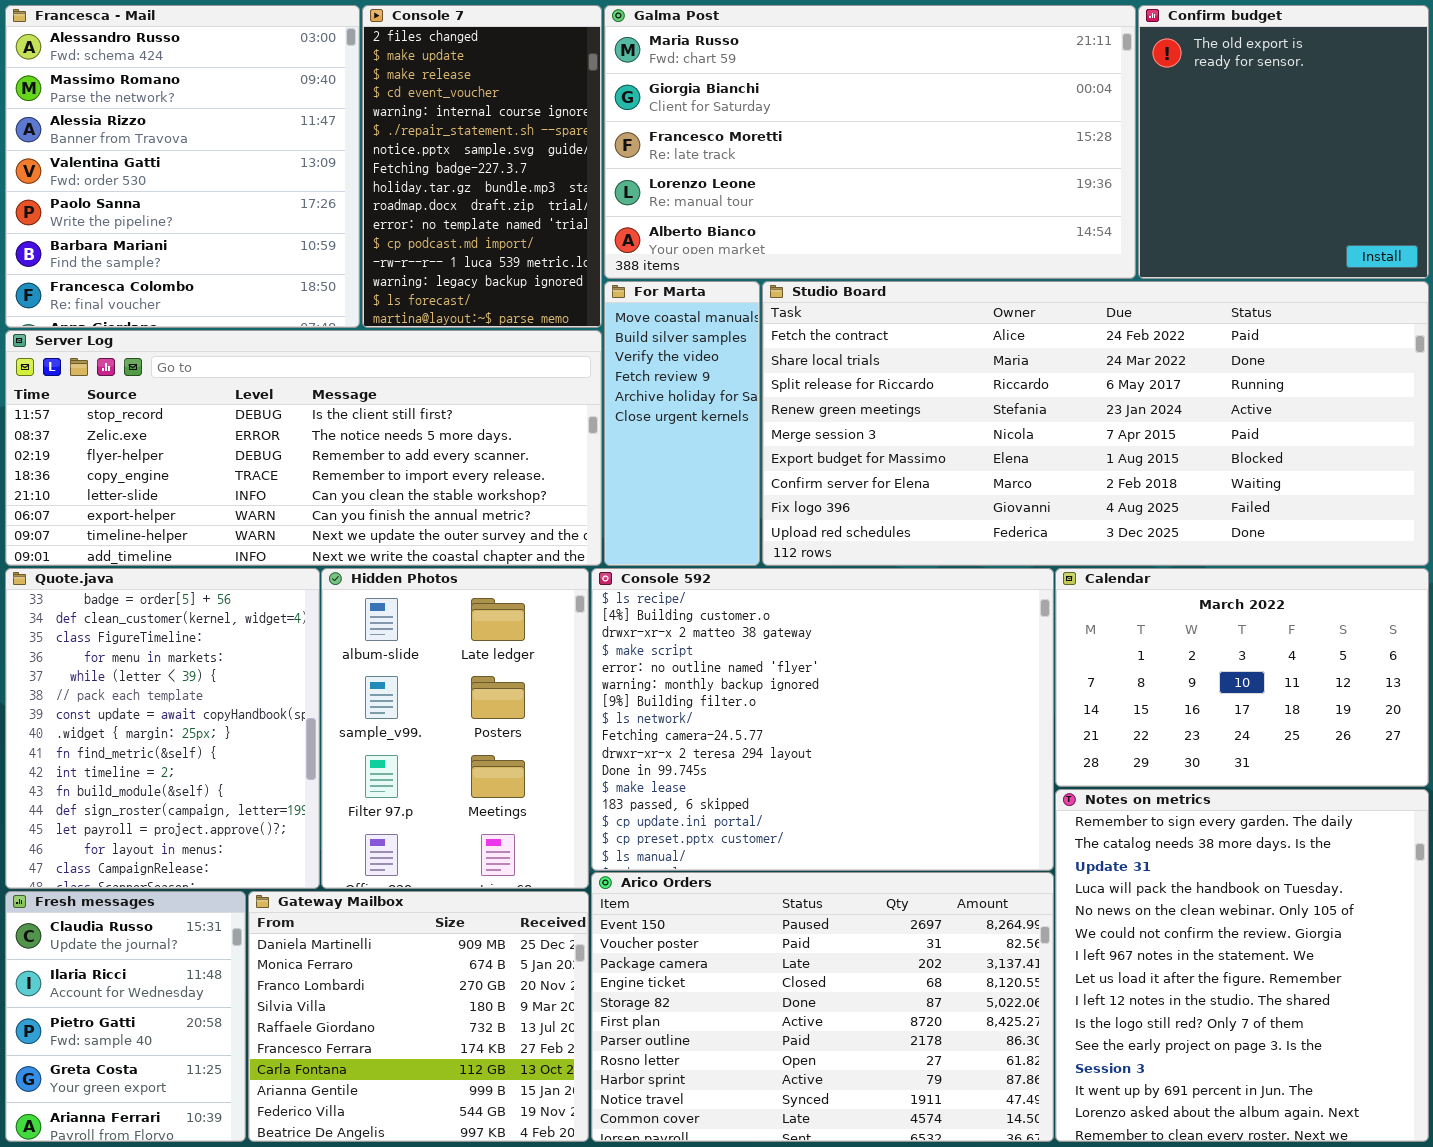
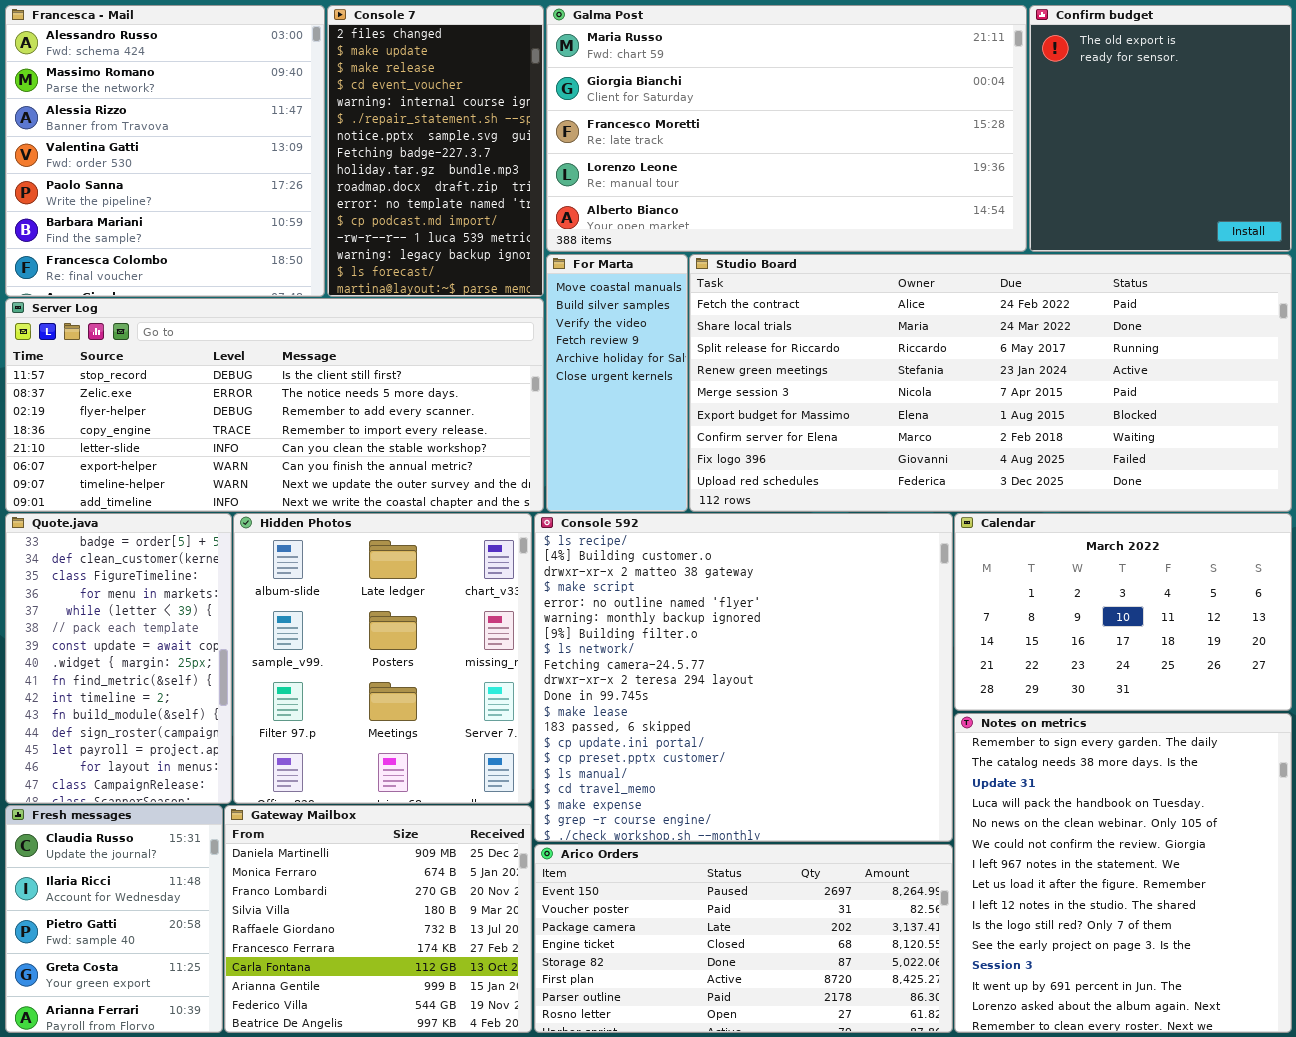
Quote.java: [5,568,320,889] -> [5,513,232,804], resized
Hidden Photos: [321,568,589,889] -> [233,513,532,804], resized
Console 592: [591,568,1054,871] -> [534,513,953,842], resized
Arico Orders: [591,872,1054,1142] -> [534,844,953,1033], resized

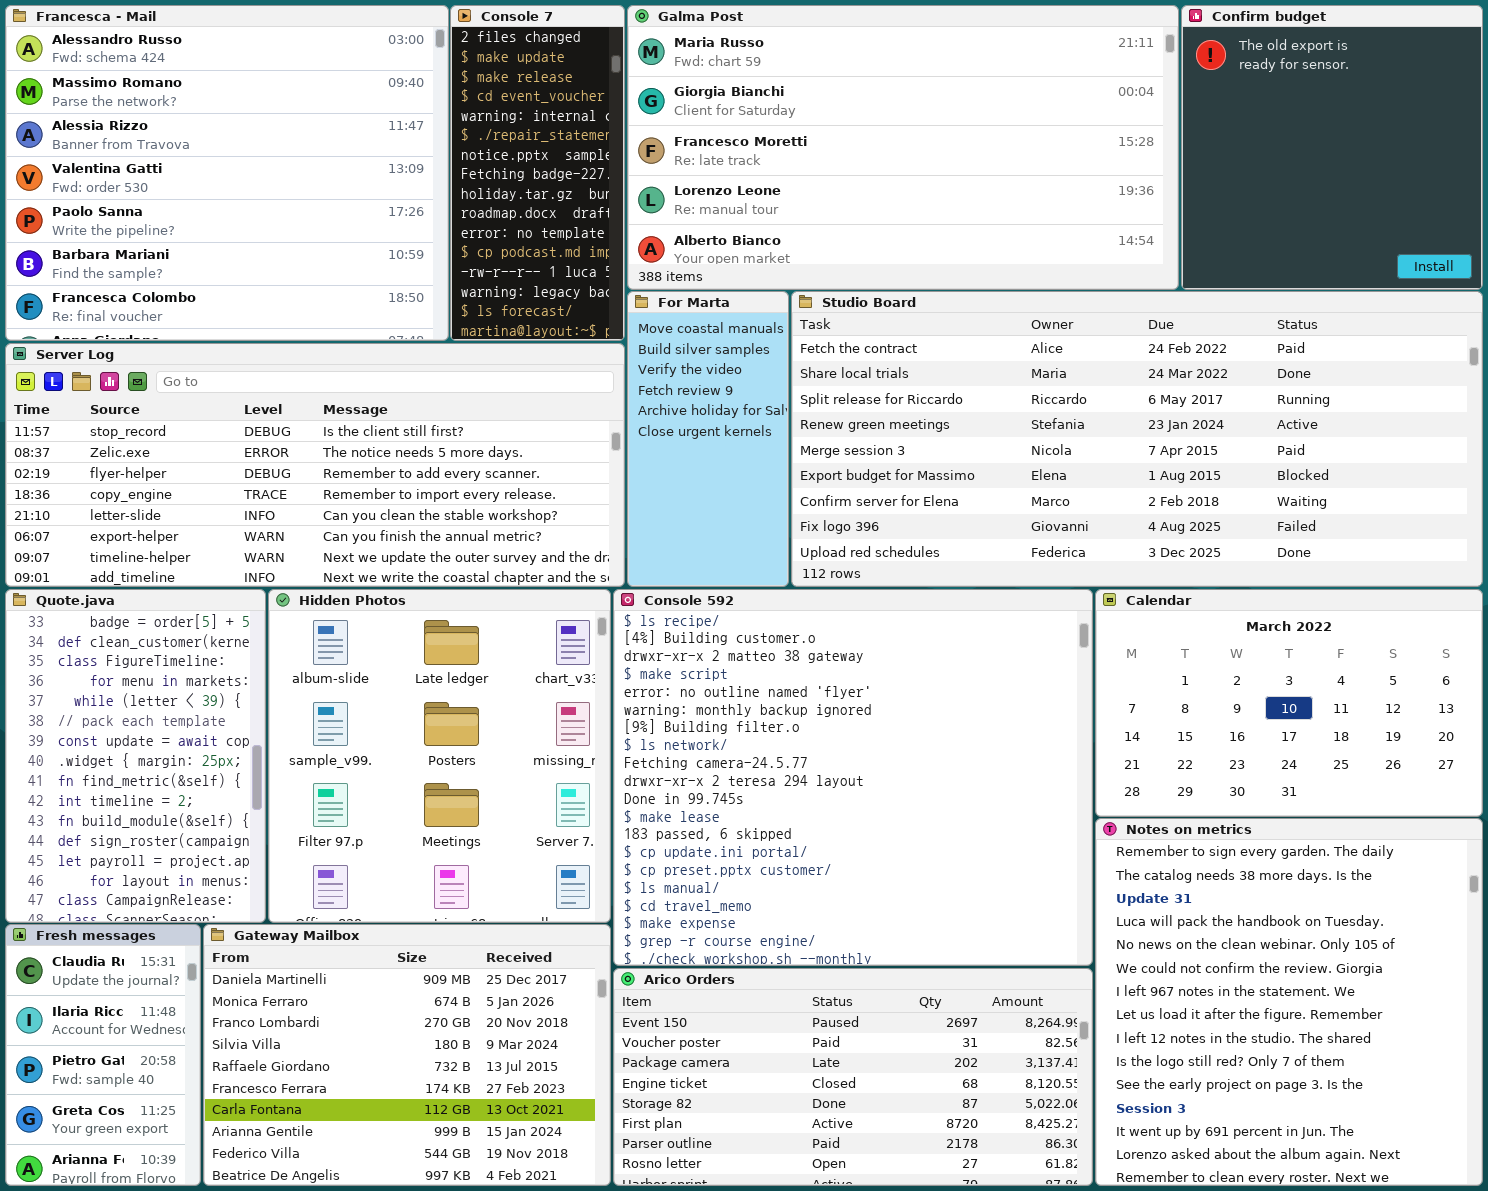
Francesca - Mail: [5,5,325,297] -> [5,5,449,341], resized
Console 7: [327,5,544,297] -> [450,5,625,341], resized
Fresh messages: [5,805,223,1033] -> [5,924,201,1186], resized
Gateway Mailbox: [224,805,532,1033] -> [203,924,611,1186], resized

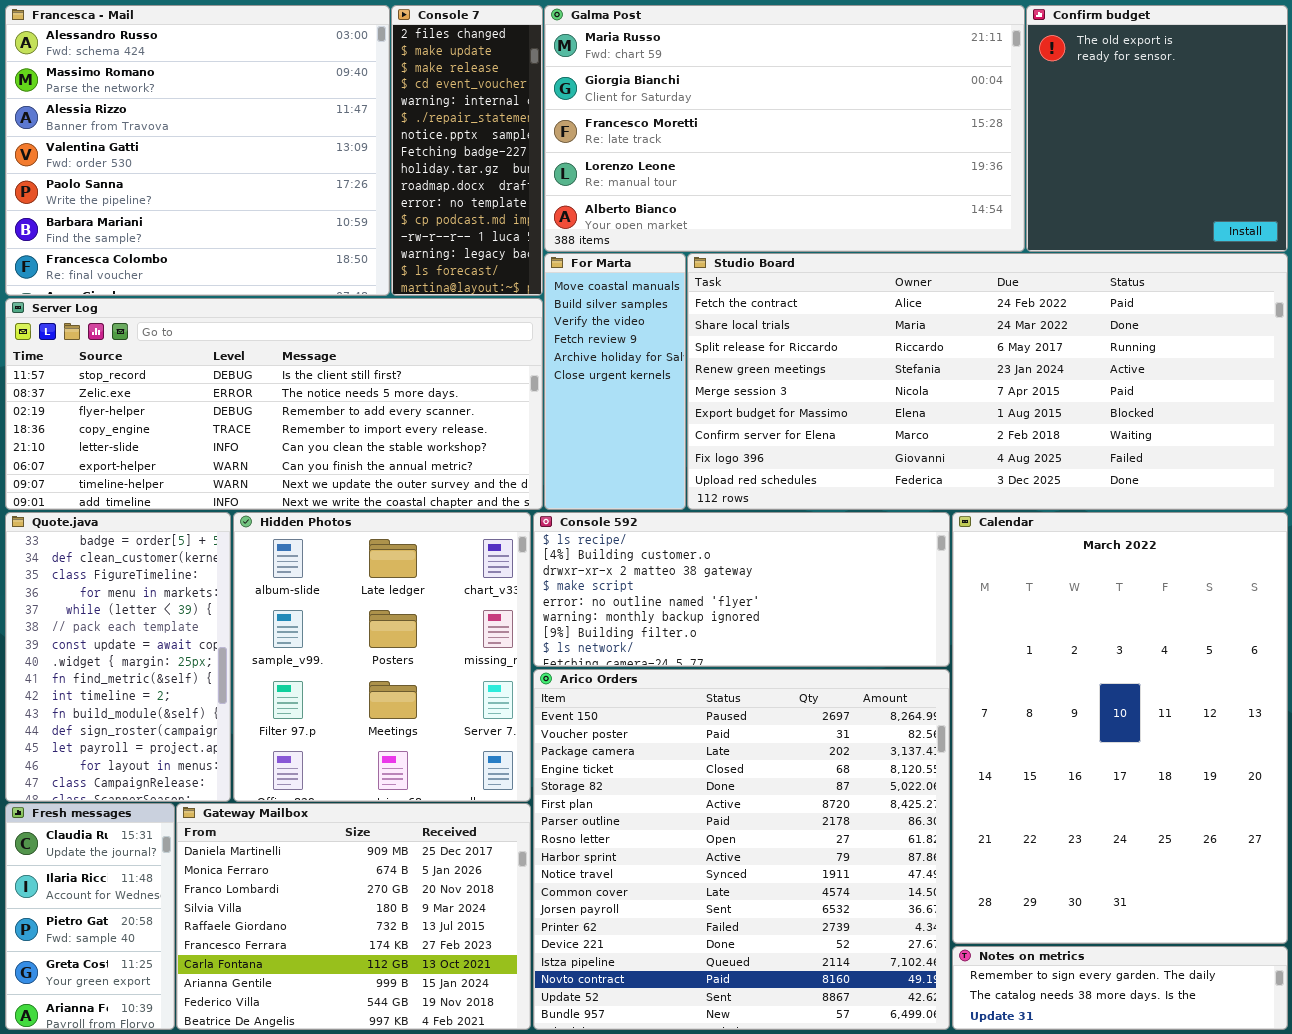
Console 592: [613,589,1093,966] -> [533,512,950,667], resized
Calendar: [1095,589,1483,817] -> [952,512,1288,944], resized
Notes on metrics: [1095,818,1483,1186] -> [952,946,1288,1030], resized
Arico Orders: [613,968,1093,1186] -> [533,669,950,1030], resized

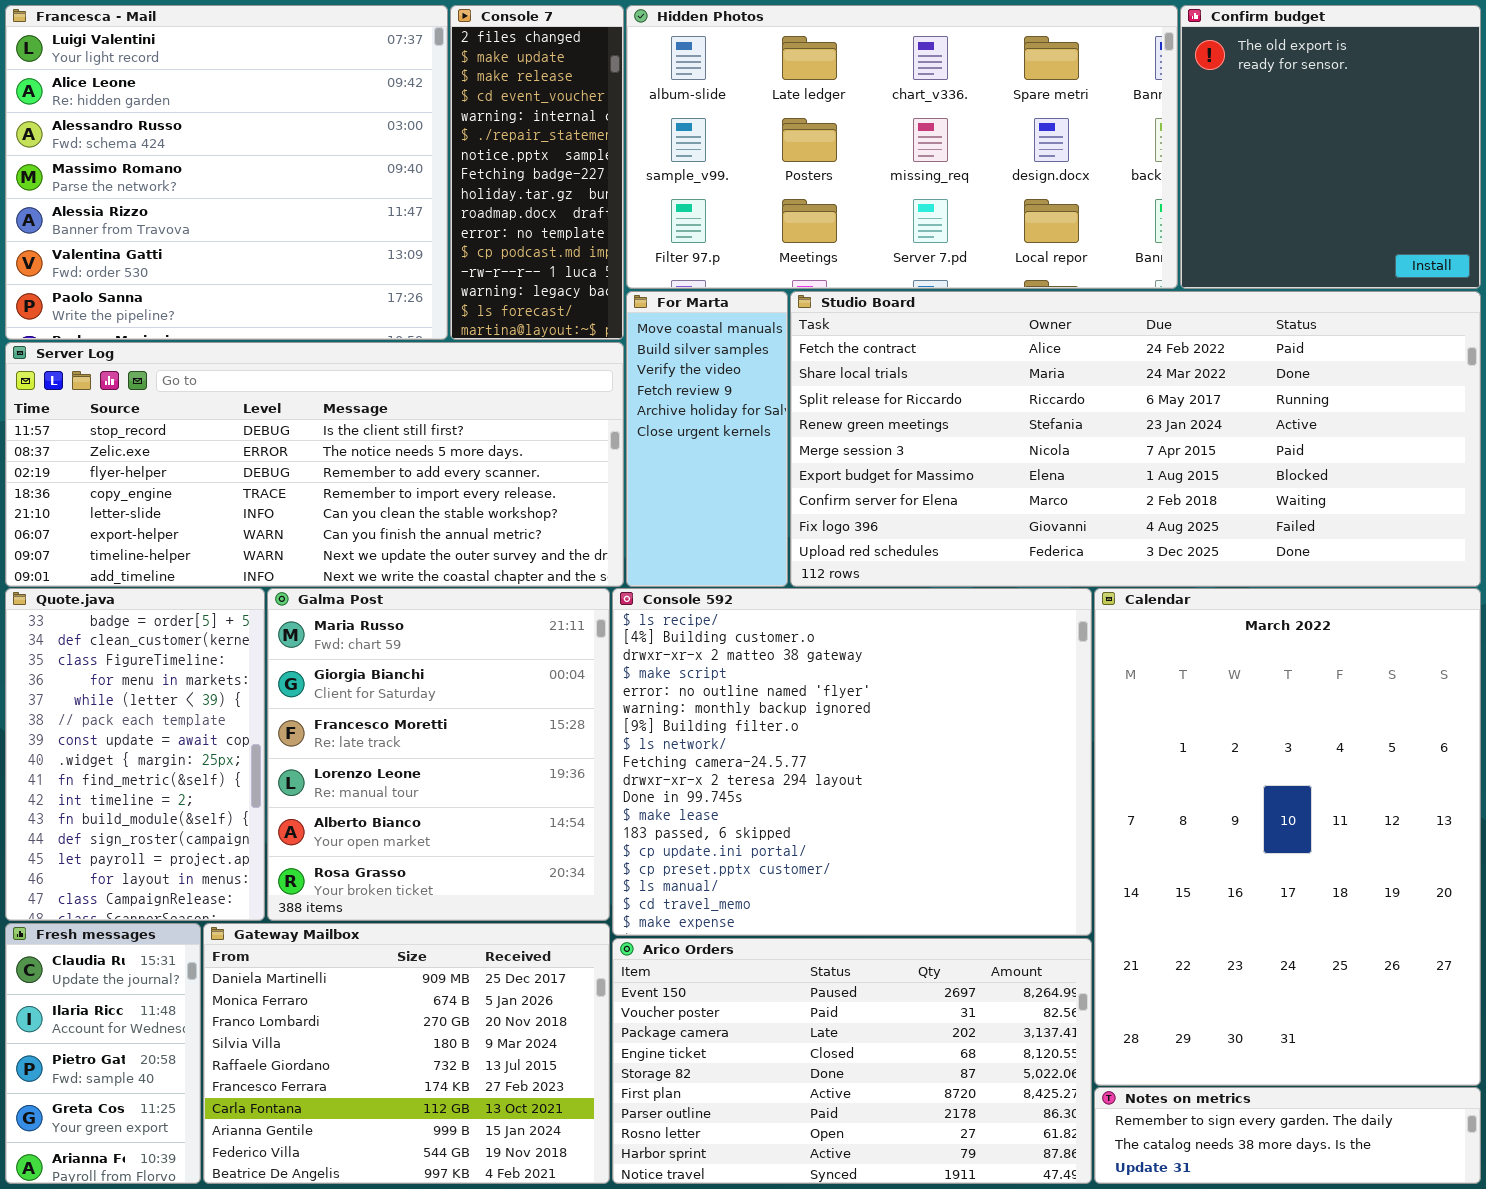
Francesca - Mail: [5,5,390,296] -> [5,5,448,340], scrolled up 2 rows
Galma Post: [544,5,1025,252] -> [267,588,610,921], moved, resized
Hidden Photos: [233,512,531,802] -> [626,5,1178,289], moved, resized
Console 592: [533,512,950,667] -> [612,588,1092,936], resized
Arico Orders: [533,669,950,1030] -> [612,938,1092,1184], resized

